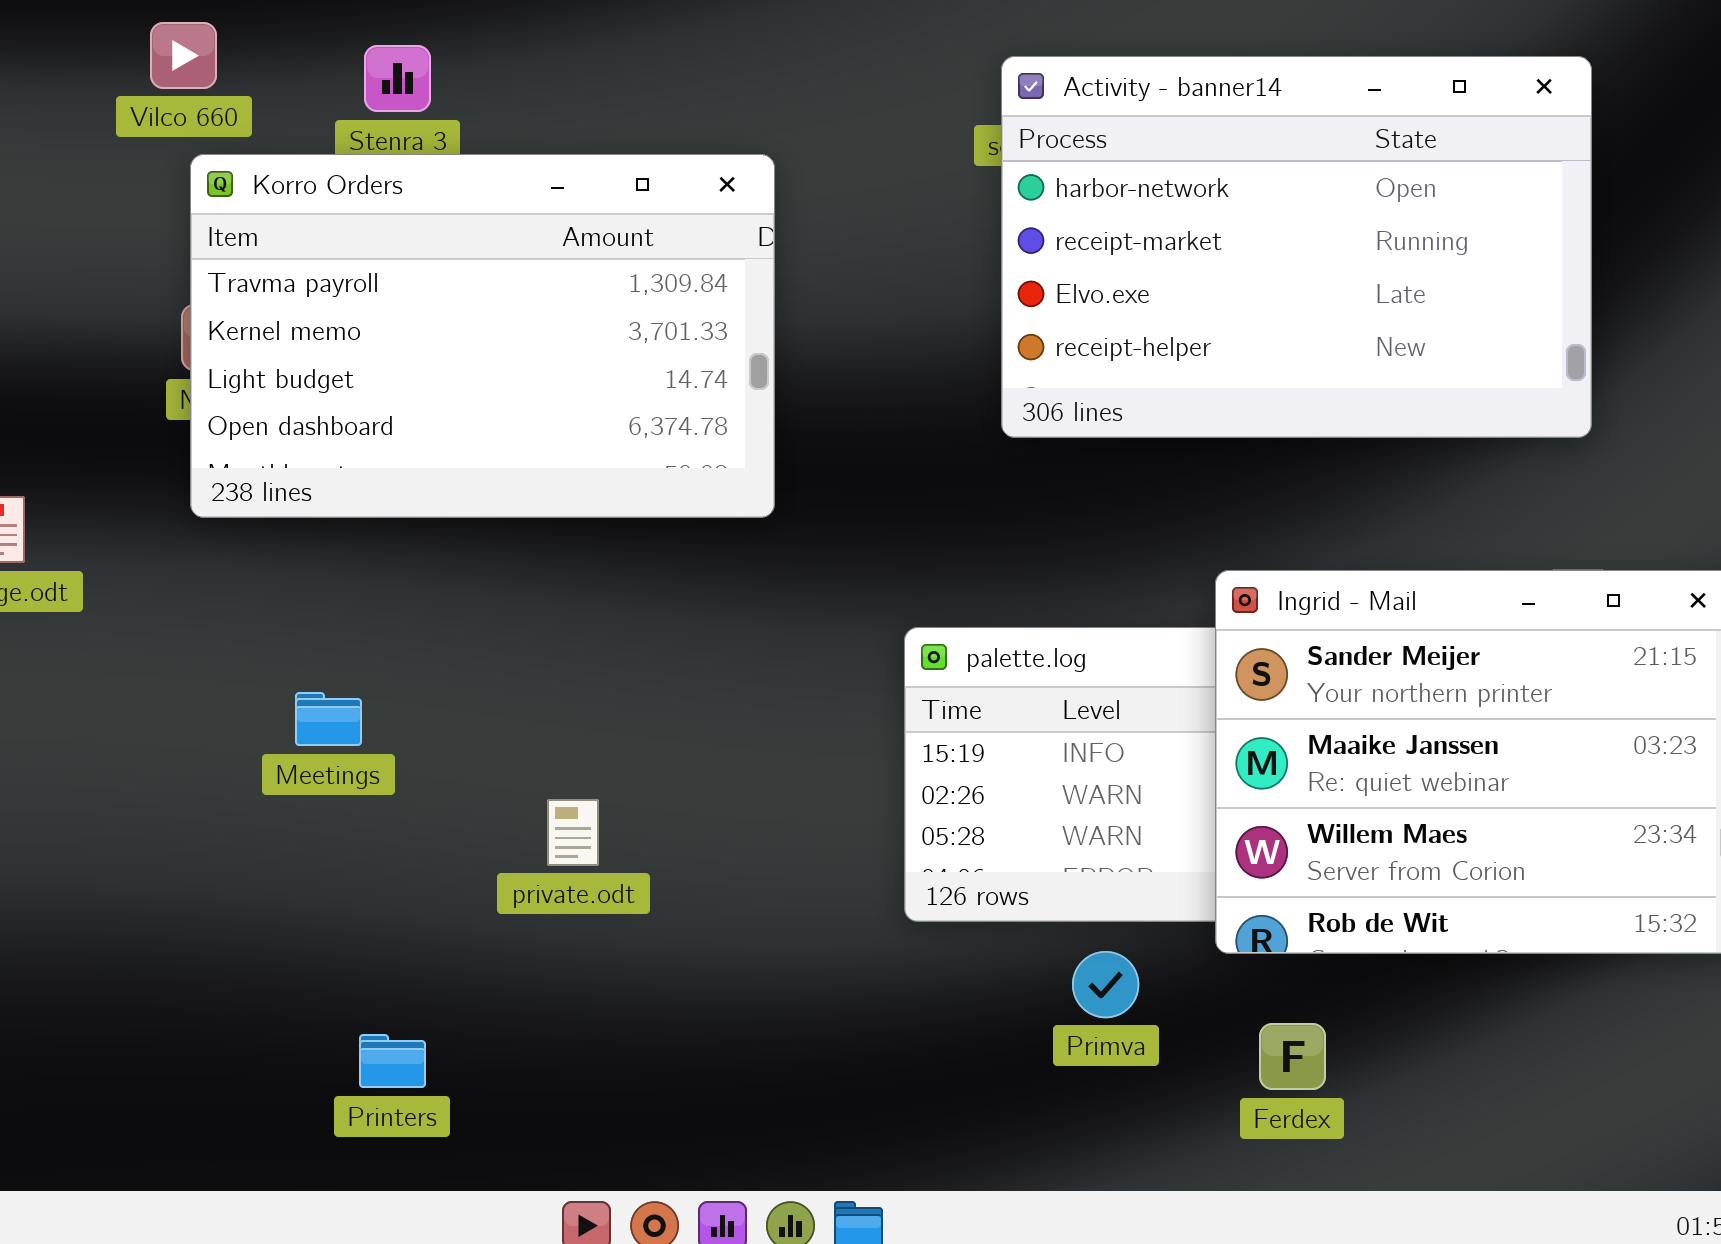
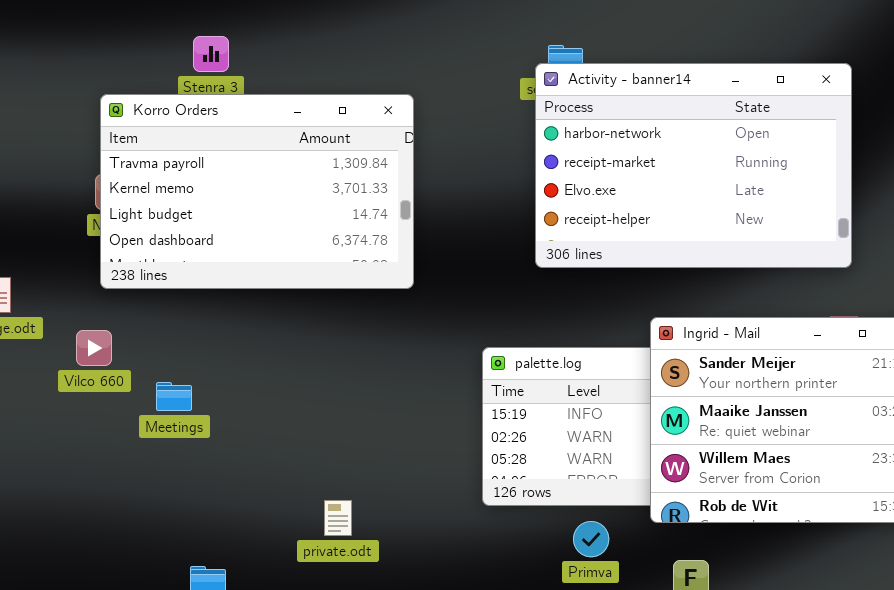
Vilco 660: [150,22,217,89] -> [76,330,112,366], moved
Activity - banner14: [1001,56,1592,438] -> [535,63,852,268], moved
private.odt: [547,799,599,866] -> [324,500,352,536], moved

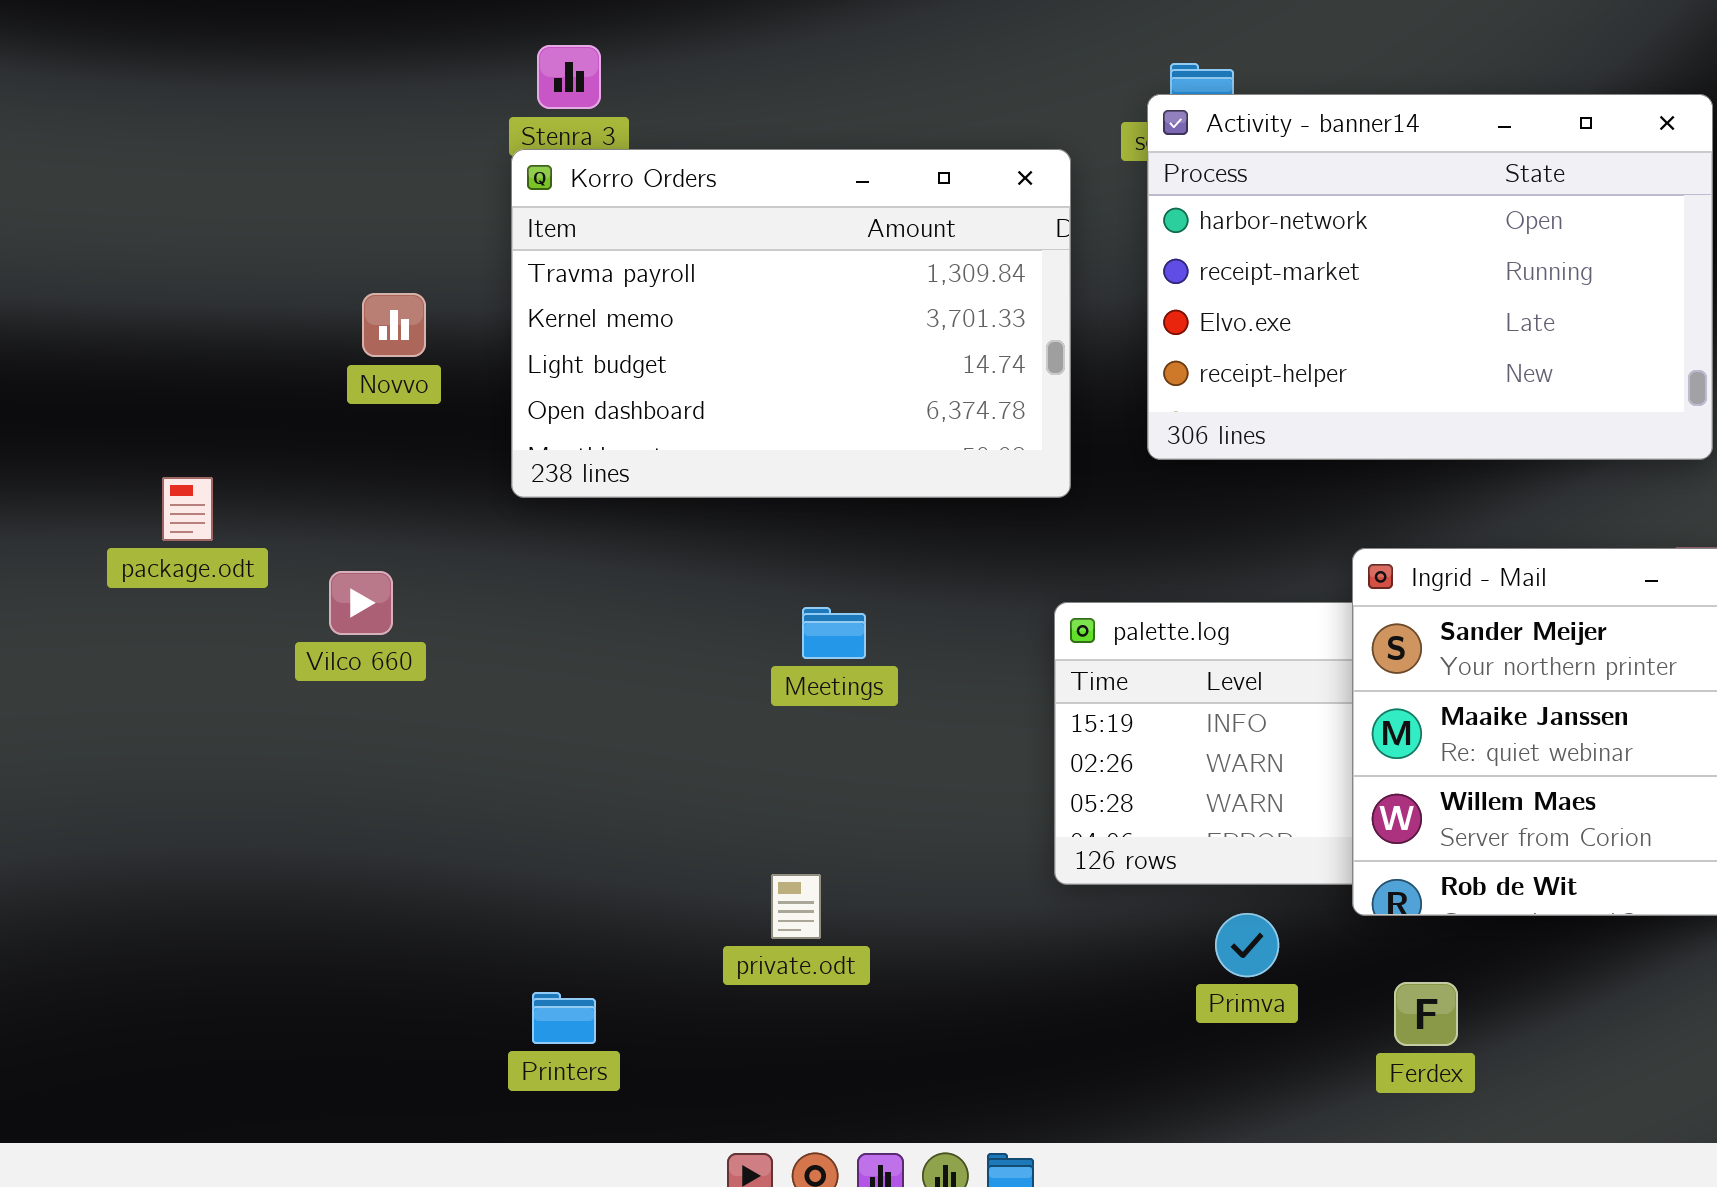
Korro Orders: [100,94,414,289] -> [511,149,1071,498], moved
Meetings: [156,382,192,411] -> [802,607,866,659], moved

